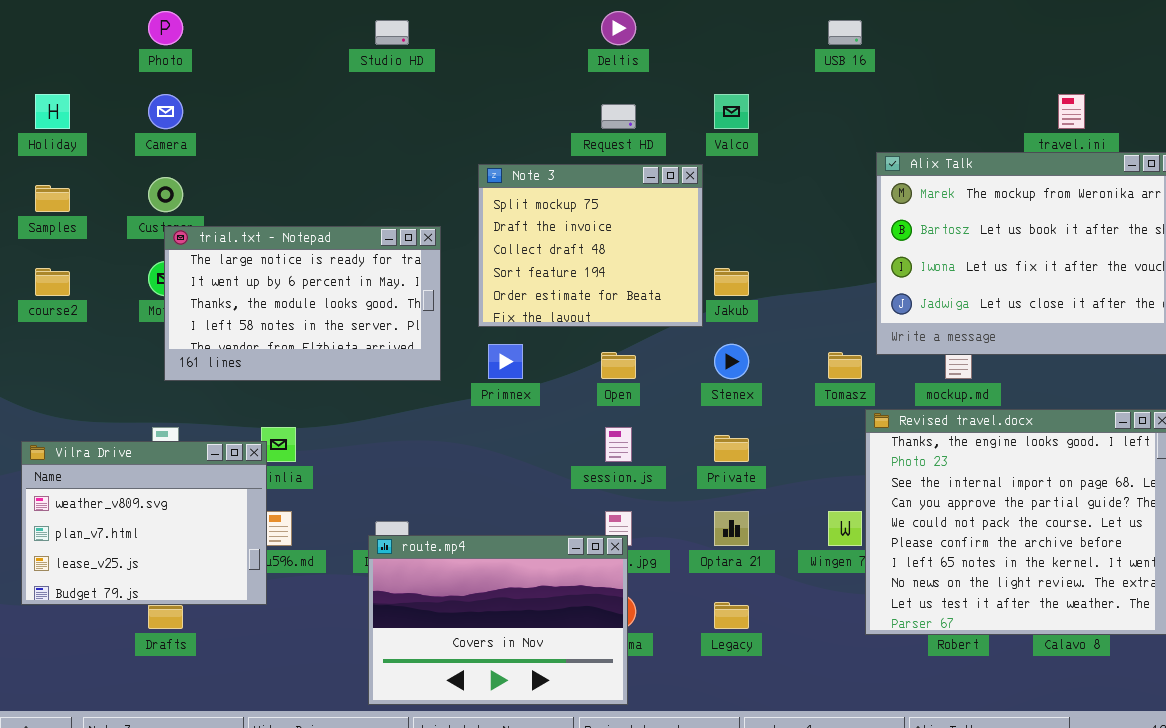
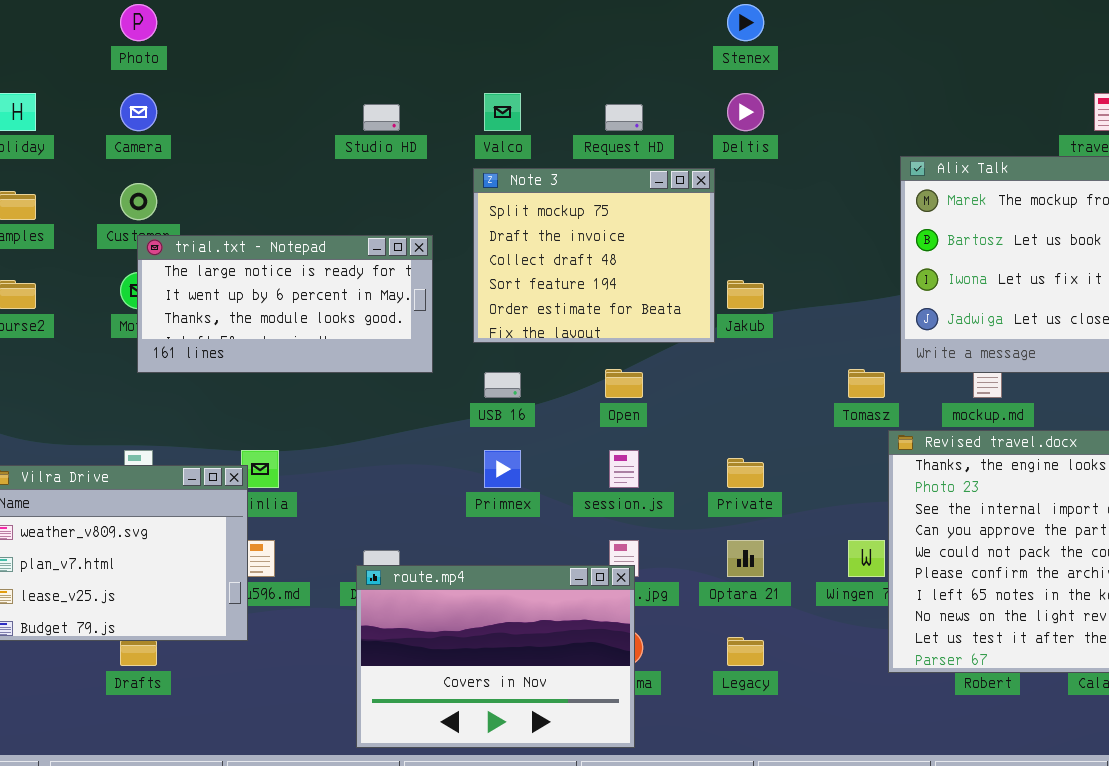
Deltis: [601,11,636,45] -> [727,93,764,131], moved
Studio HD: [375,20,409,45] -> [363,104,400,131], moved
USB 16: [828,20,862,45] -> [484,372,521,398], moved
Valco: [714,94,749,129] -> [484,93,521,131], moved
trial.txt - Notepad: [164,226,441,381] -> [137,235,433,373], resized
Primnex: [488,344,523,379] -> [484,450,521,488], moved
Stenex: [714,344,749,379] -> [727,4,764,41], moved

